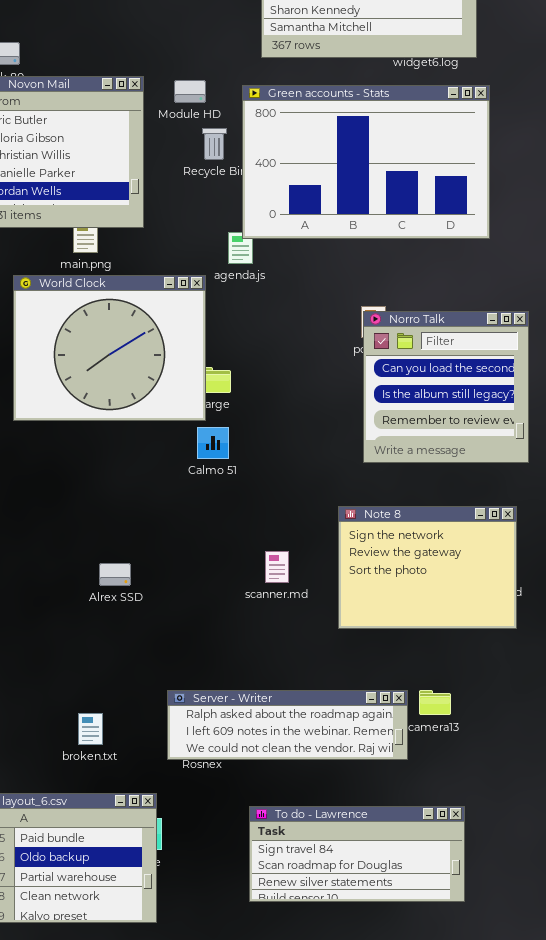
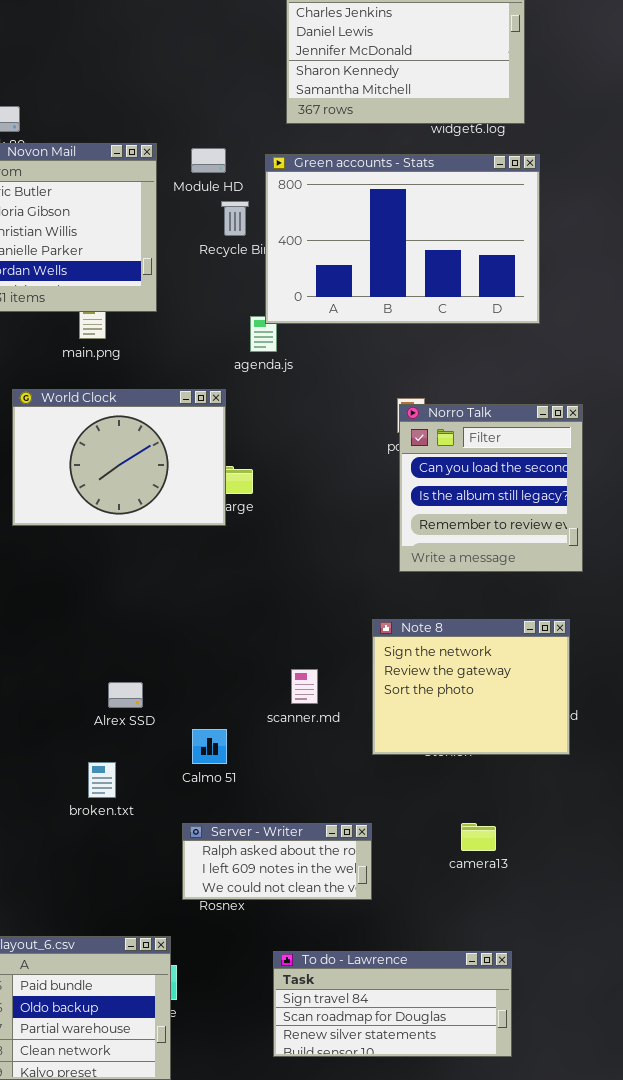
World Clock: [13,275,206,421] -> [12,389,226,526], resized
Calmo 51: [197,427,229,459] -> [192,729,227,764], moved
Server - Writer: [167,690,408,760] -> [182,823,372,900], resized
broken.txt: [78,713,103,745] -> [88,762,116,798], moved

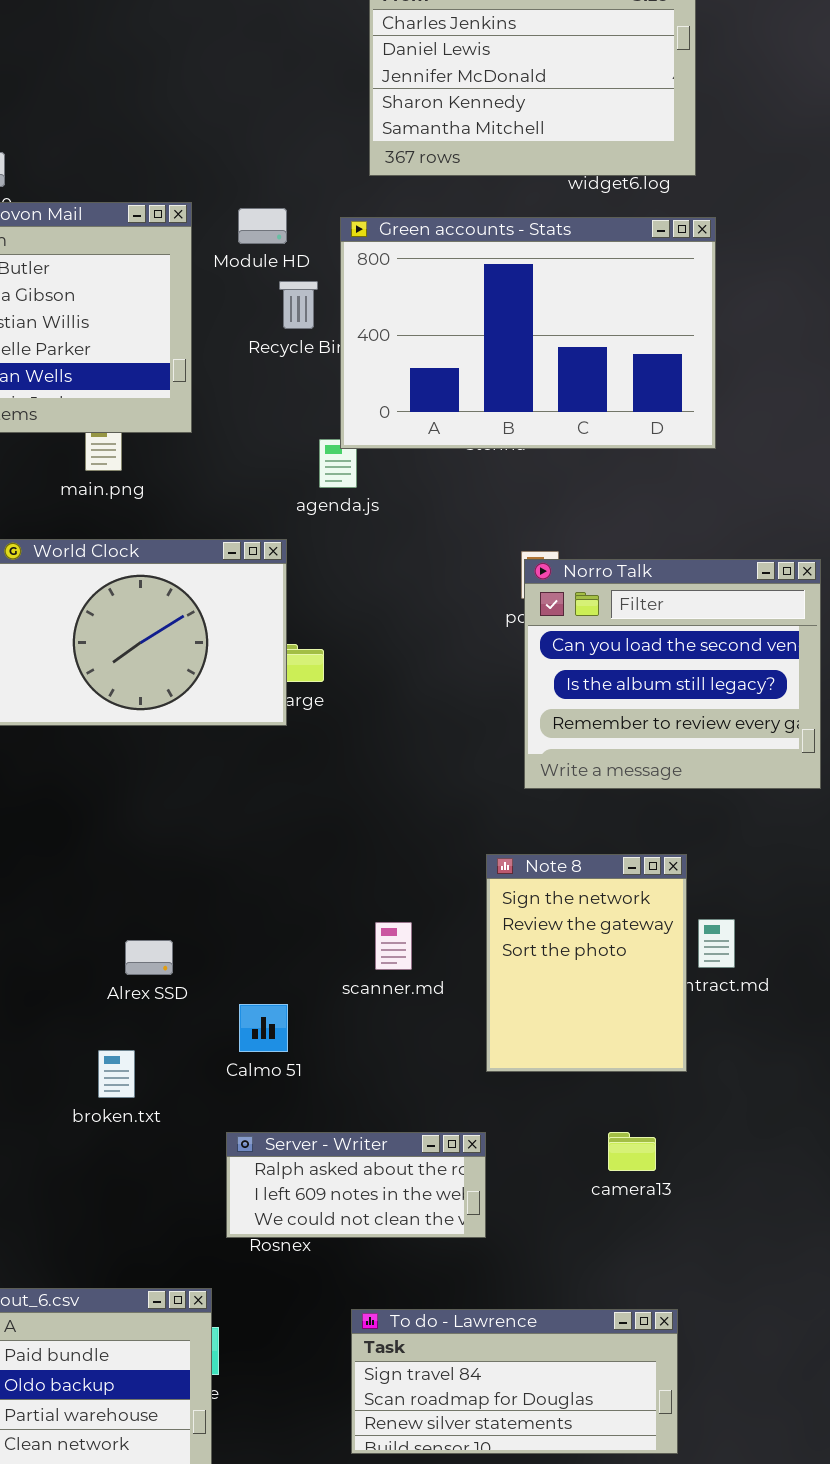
Norro Talk: [399,404,583,572] -> [524,559,821,789], resized
Note 8: [372,619,570,755] -> [486,854,687,1072], resized

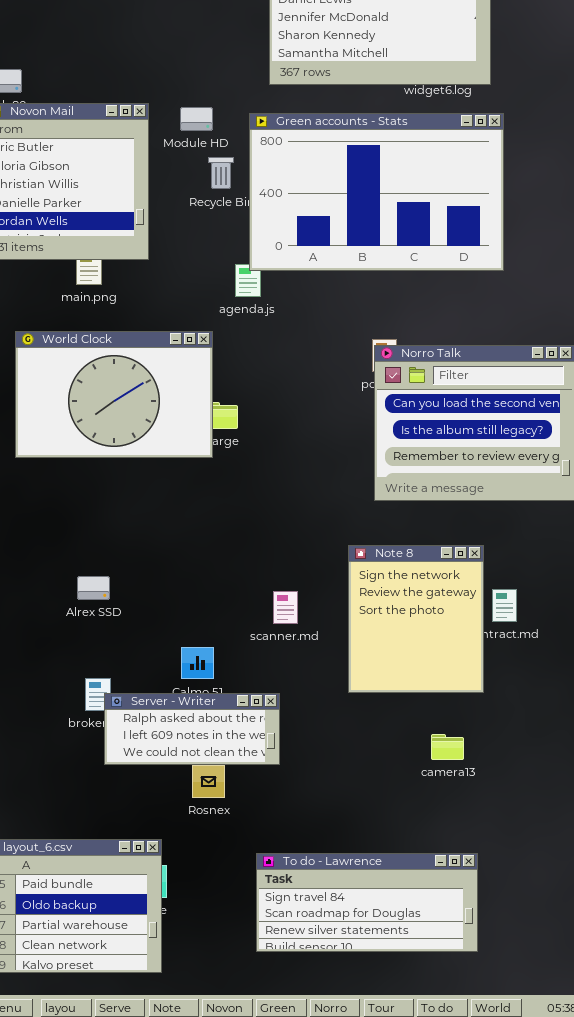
Alrex SSD: [125,940,173,975] -> [77,576,110,600], moved
Server - Writer: [226,1132,486,1238] -> [104,693,280,765], moved

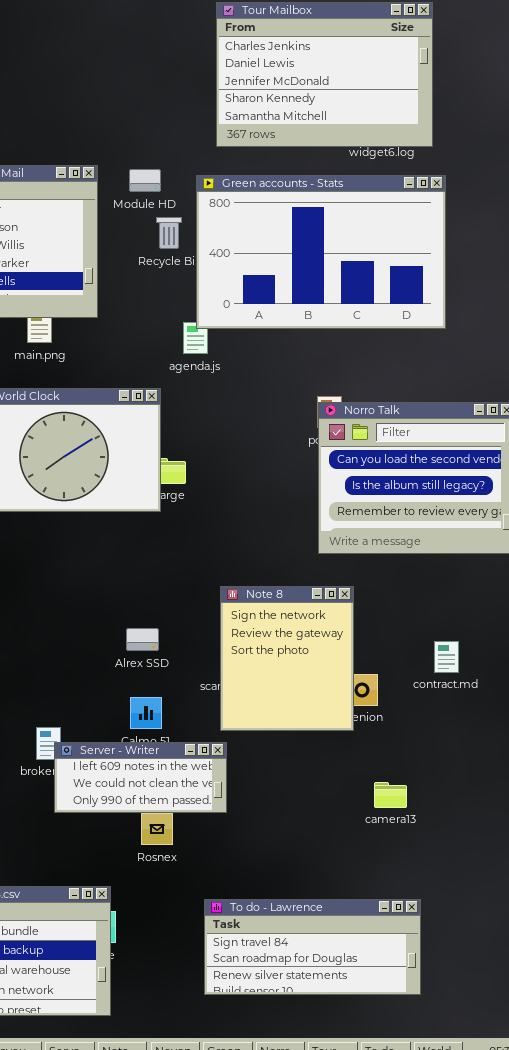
Note 8: [348,545,484,693] -> [220,586,354,731], moved
Alrex SSD: [77,576,110,600] -> [126,628,159,651], moved
Server - Writer: [104,693,280,765] -> [54,742,227,813], scrolled down 1 row

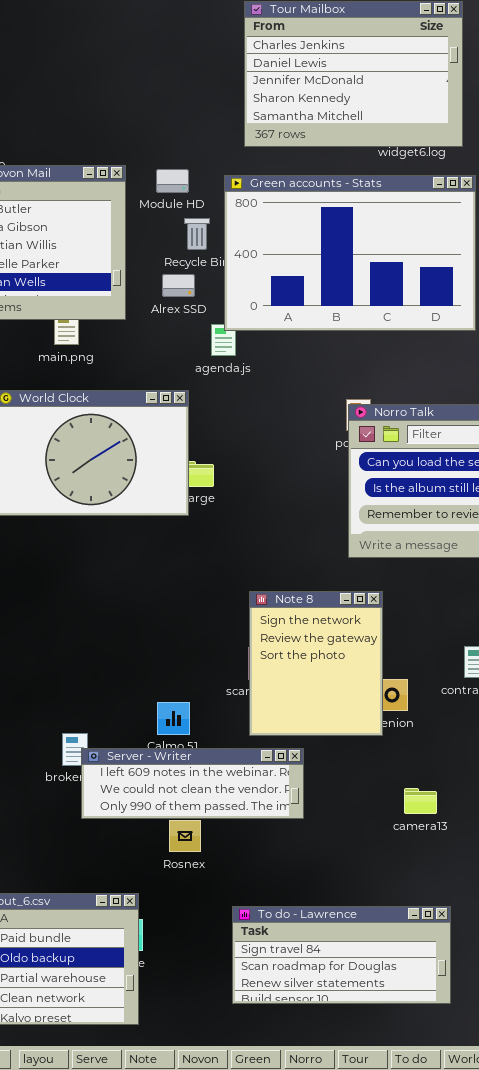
Alrex SSD: [126,628,159,651] -> [162,274,195,297], moved
Server - Writer: [54,742,227,813] -> [81,748,304,819], resized

